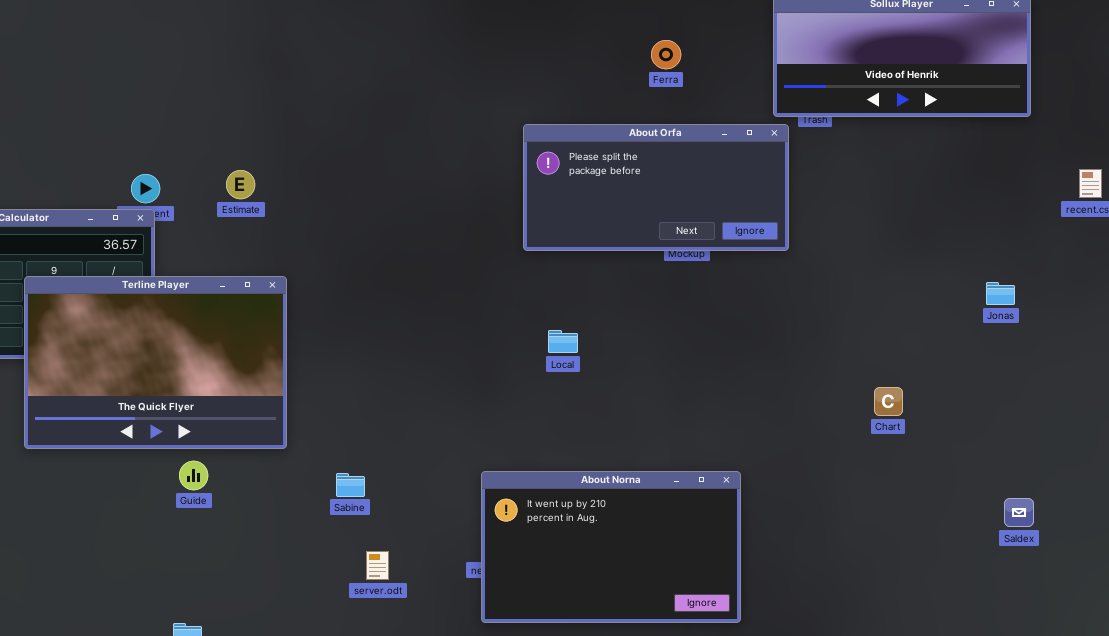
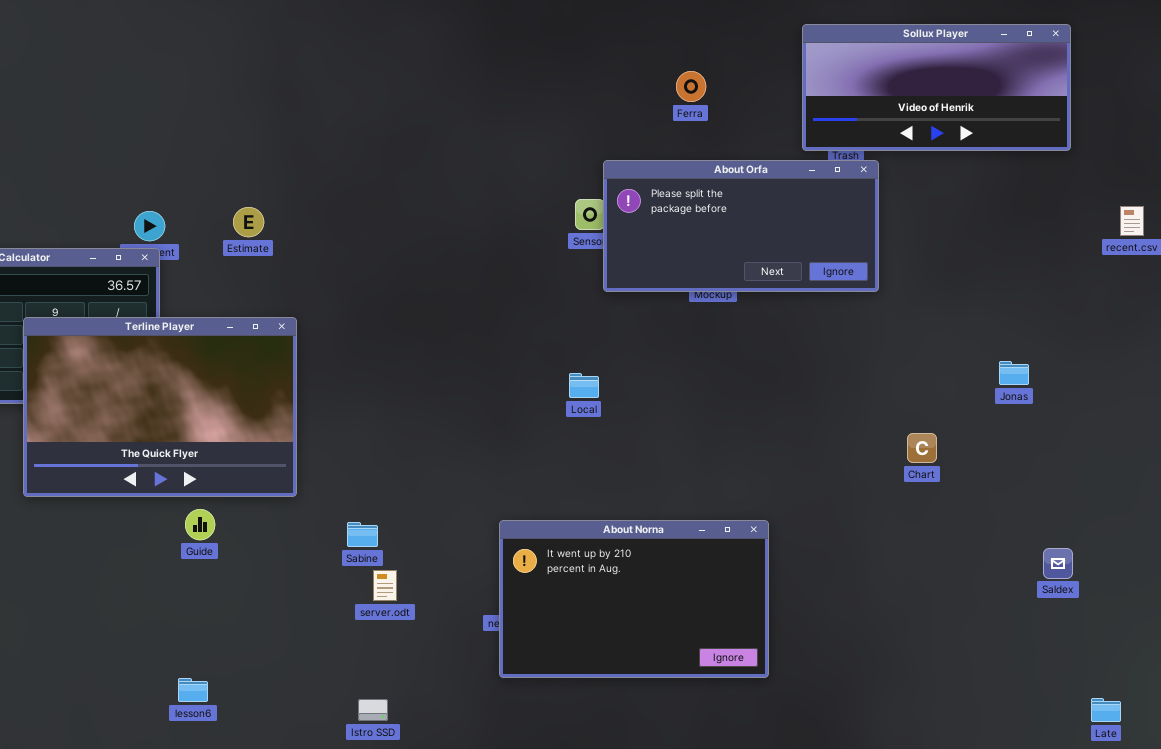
About Orfa: [523,124,789,251] -> [603,160,879,292], moved
Jonas: [986,282,1015,305] -> [999,361,1029,385], moved
server.odt: [366,551,389,580] -> [373,570,397,601], moved

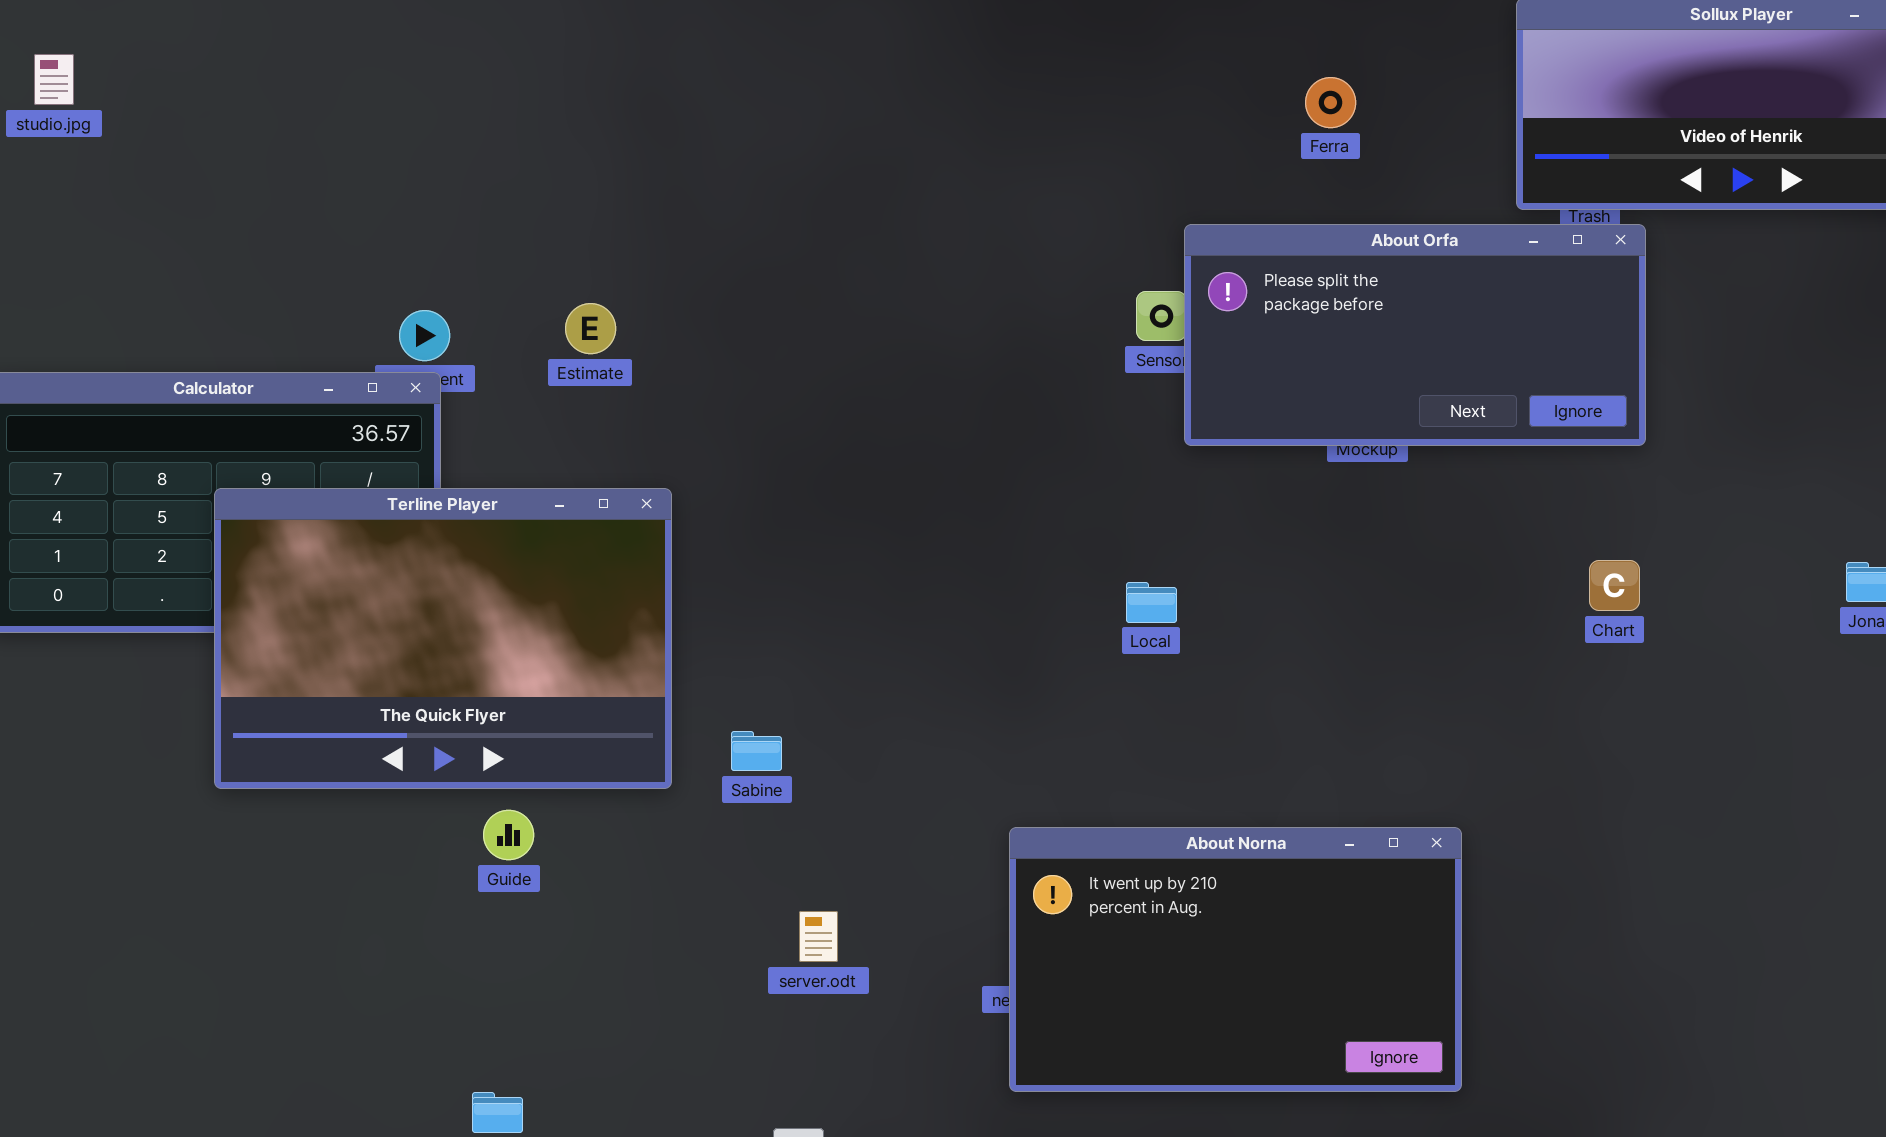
Chart: [907,433,937,463] -> [1589,560,1640,611], moved
Sabine: [347,522,378,547] -> [731,731,782,771], moved

